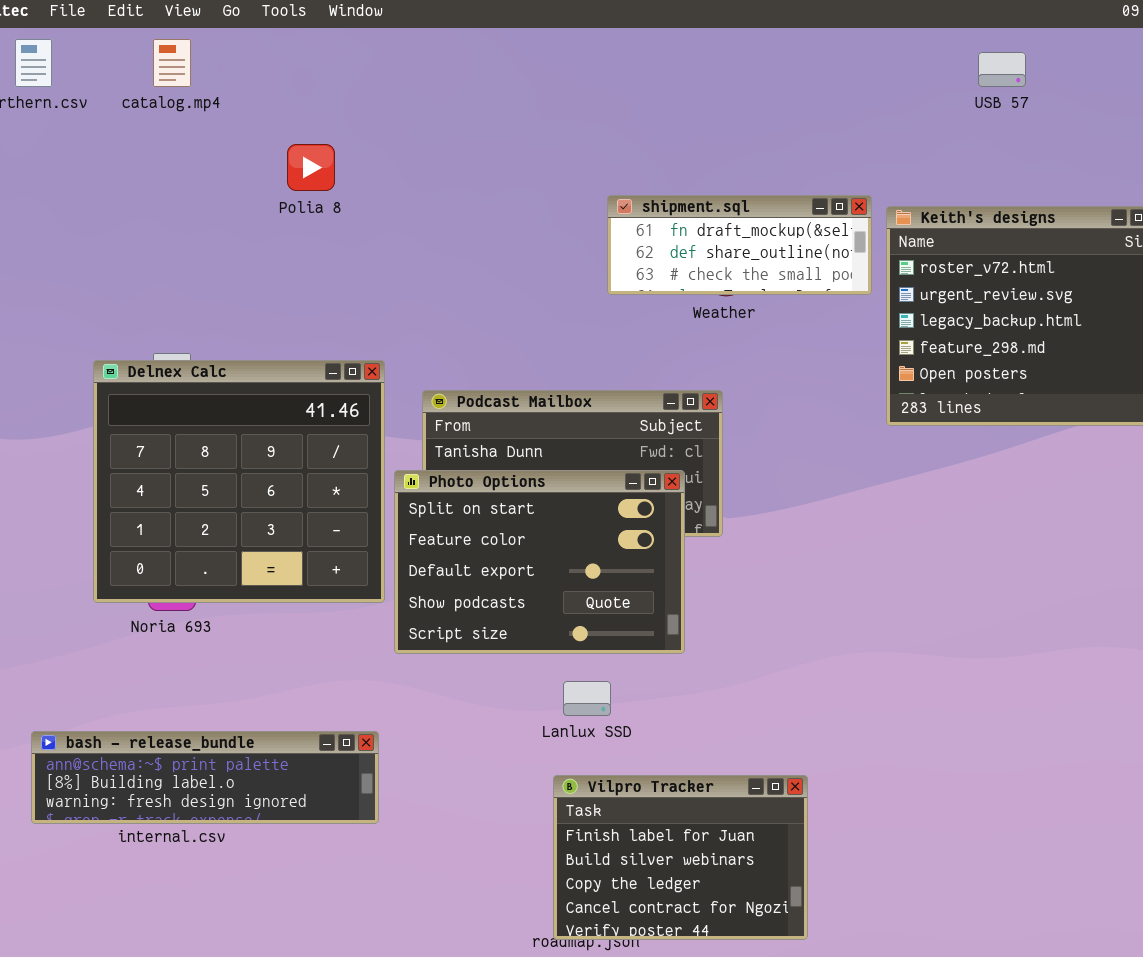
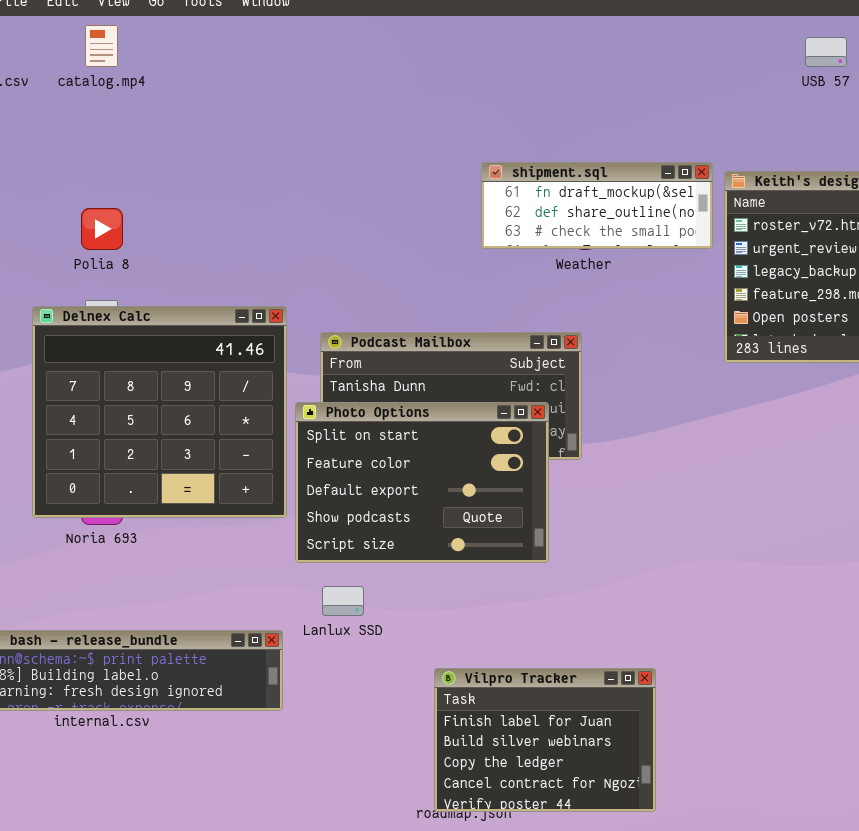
Polia 8: [287,144,335,191] -> [81,208,123,250], moved
Lanlux SSD: [563,681,611,716] -> [322,586,364,616], moved

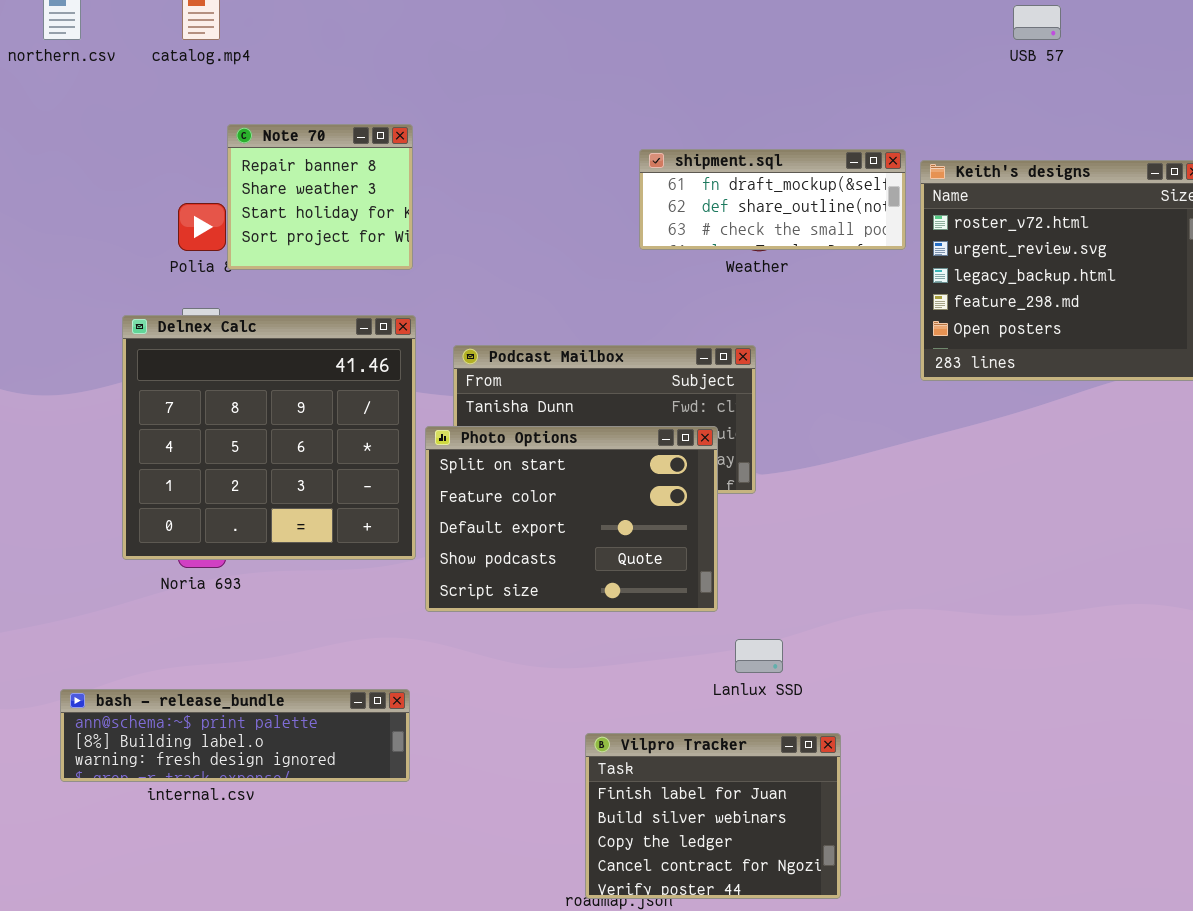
Note 70: none -> [227,124,413,270], opened
Lanlux SSD: [322,586,364,616] -> [735,639,783,673], moved

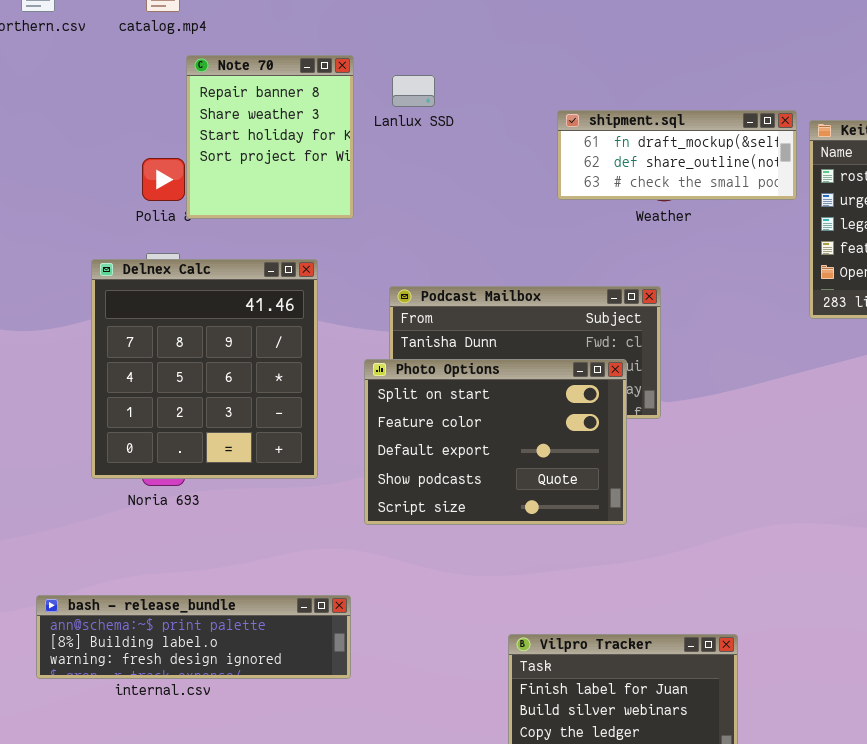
Note 70: [227,124,413,270] -> [186,55,354,219], resized
Delnex Calc: [122,315,416,560] -> [91,259,318,479], resized
Lanlux SSD: [735,639,783,673] -> [392,75,435,107], moved

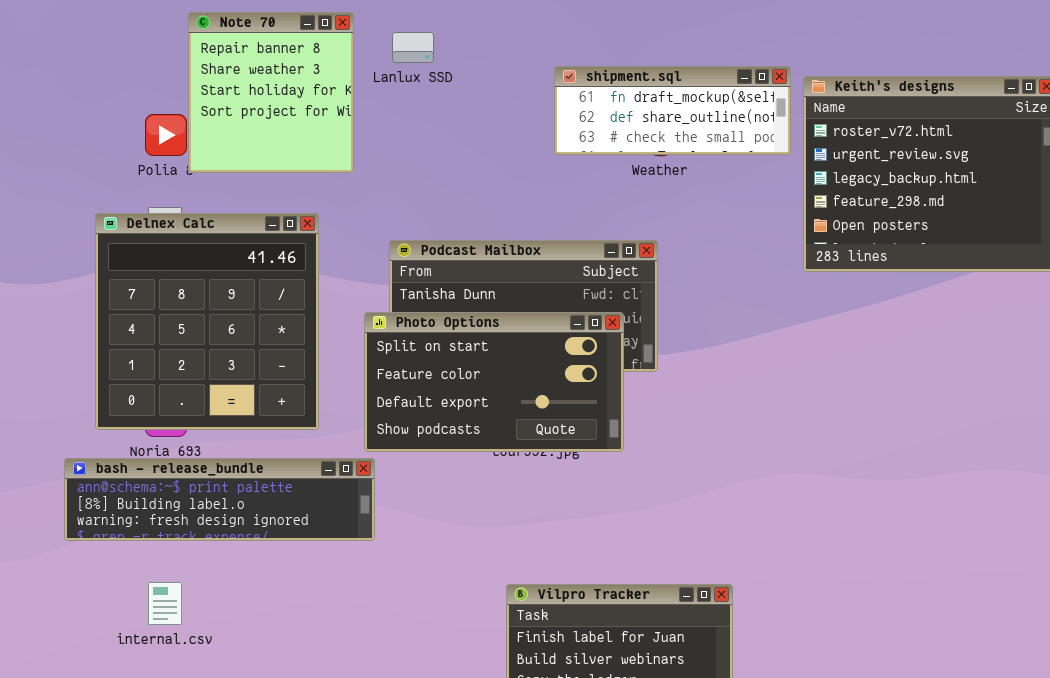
Photo Options: [364,359,627,525] -> [364,312,624,452], resized
bash - release_bundle: [36,595,351,679] -> [64,458,375,541], moved

